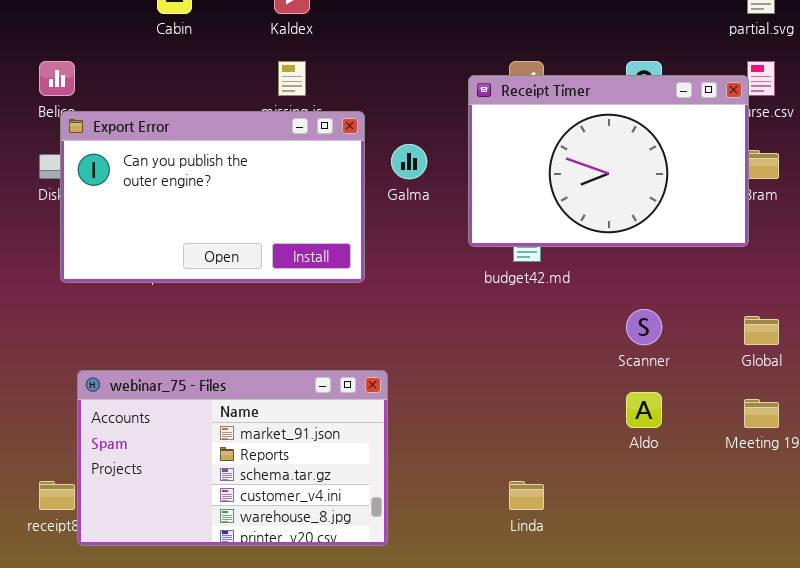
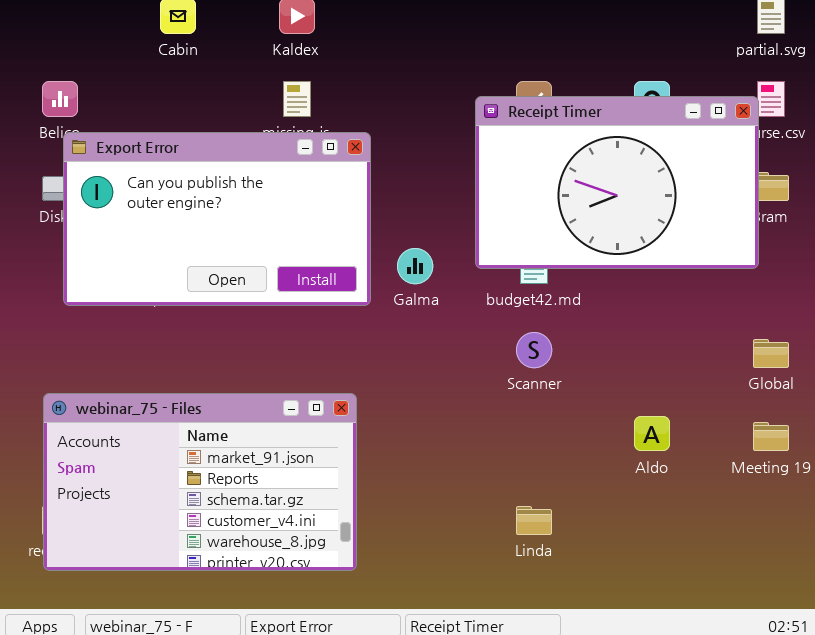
Galma: [391,144,427,179] -> [397,248,433,284], moved
Scanner: [626,309,662,345] -> [516,332,552,368], moved
webinar_75 - Files: [77,370,388,546] -> [43,393,357,571], moved

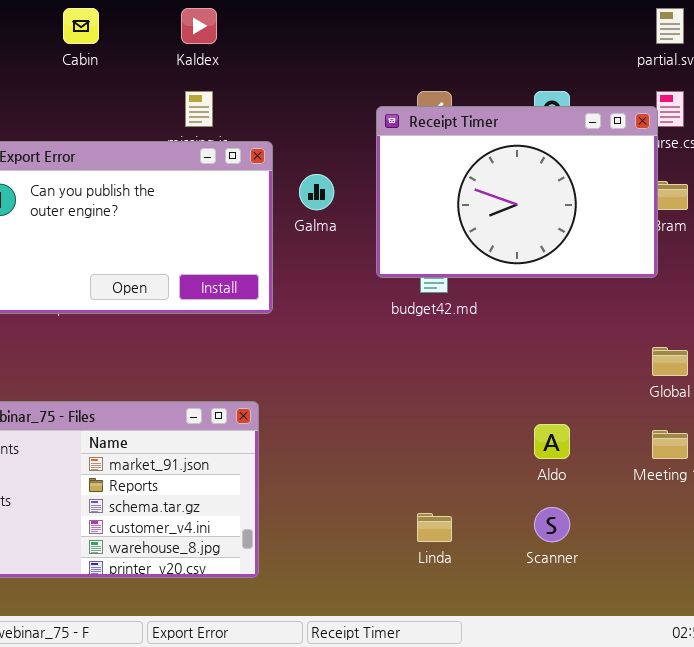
Galma: [397,248,433,284] -> [299,174,334,210], moved
Scanner: [516,332,552,368] -> [534,507,570,542], moved

